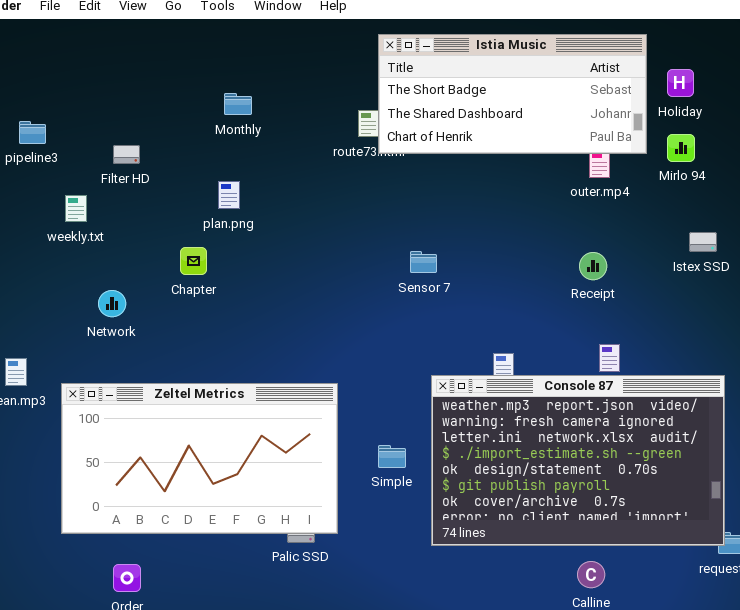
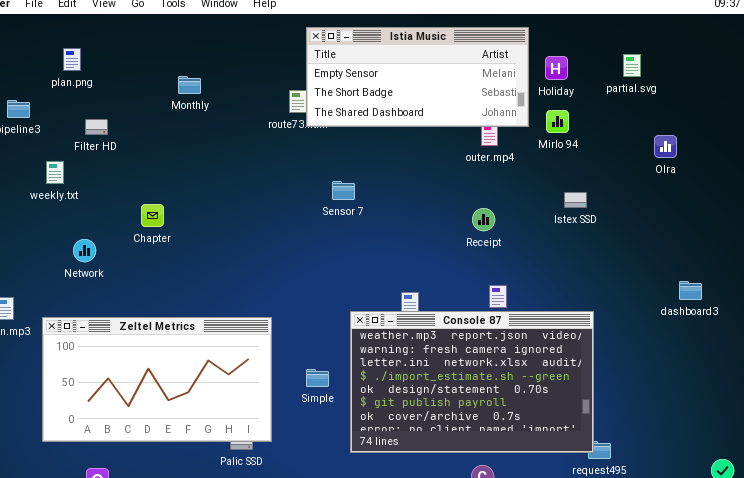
Istia Music: [378,34,647,154] -> [306,27,529,127], scrolled up 1 row
plan.png: [218,181,240,209] -> [63,48,81,71], moved
Sensor 7: [410,251,437,273] -> [332,181,355,200], moved

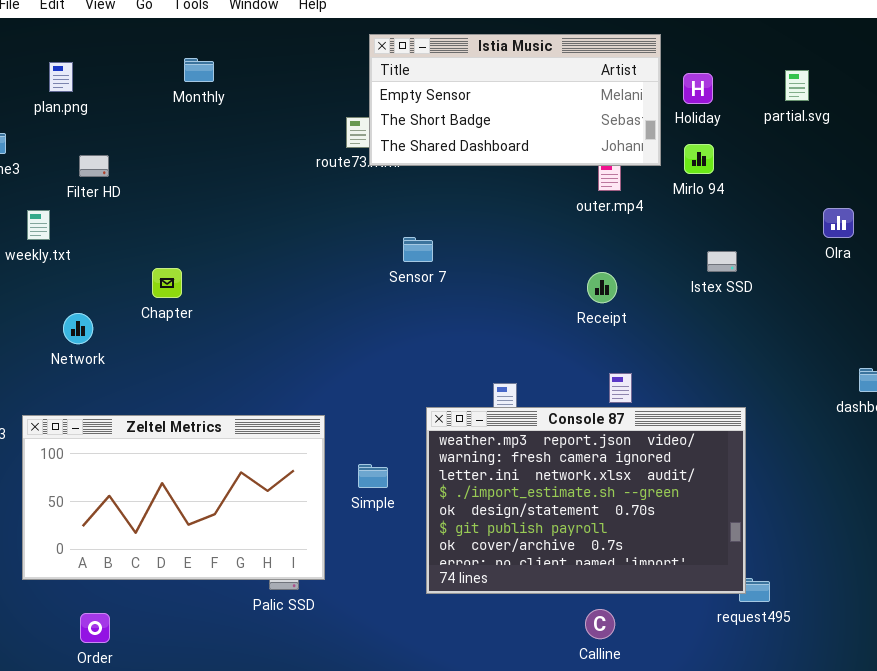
Monthly: [178,76,201,94] -> [184,58,214,82], moved
Olra: [654,135,677,158] -> [823,208,854,238], moved
Simple: [306,369,329,387] -> [358,464,388,488], moved

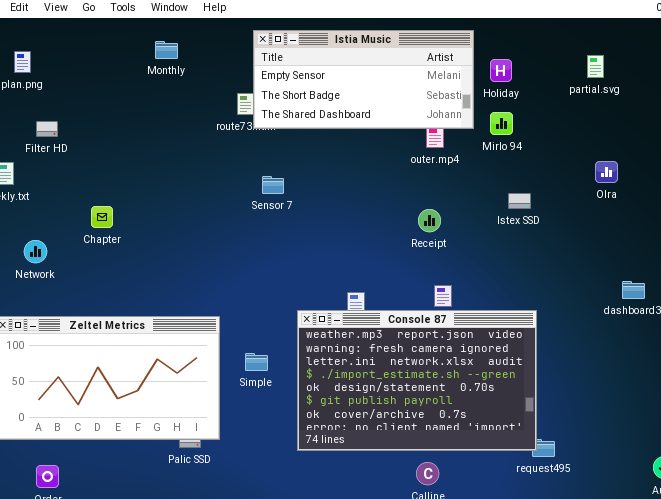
Monthly: [184,58,214,82] -> [155,41,178,59], moved
partial.svg: [785,70,809,101] -> [587,55,604,78], moved
Sensor 7: [403,237,433,262] -> [262,176,284,194], moved

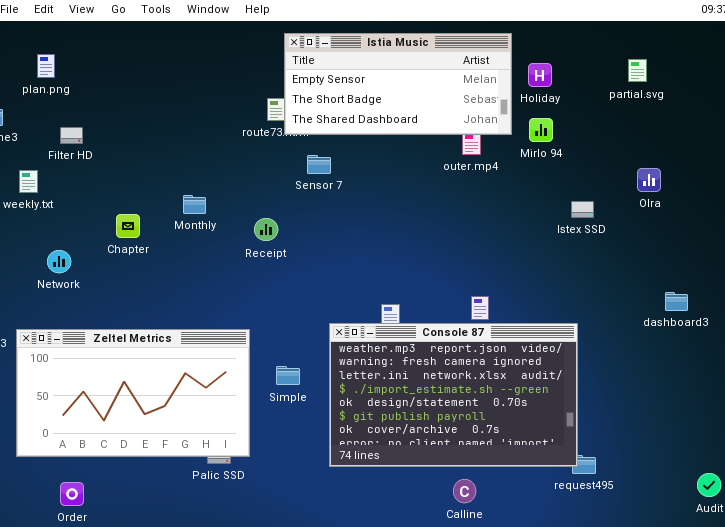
Monthly: [155,41,178,59] -> [183,195,206,214], moved
Sensor 7: [262,176,284,194] -> [307,155,331,174], moved
Istex SSD: [508,193,531,209] -> [571,201,594,218], moved
Receipt: [418,209,441,232] -> [254,218,278,241], moved

